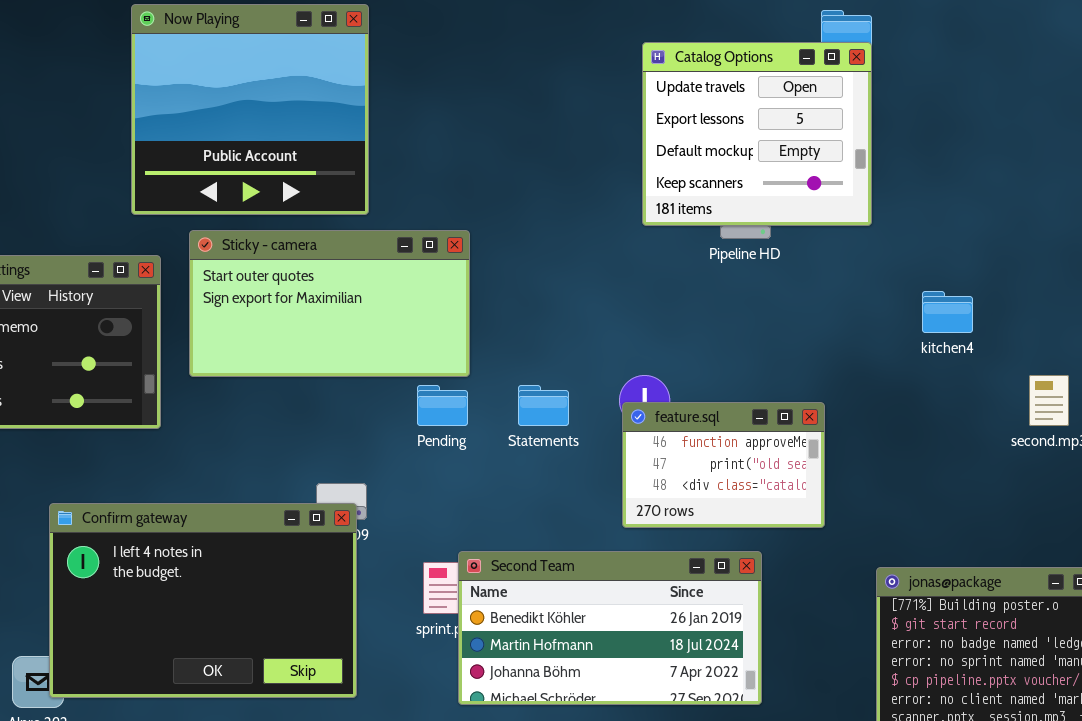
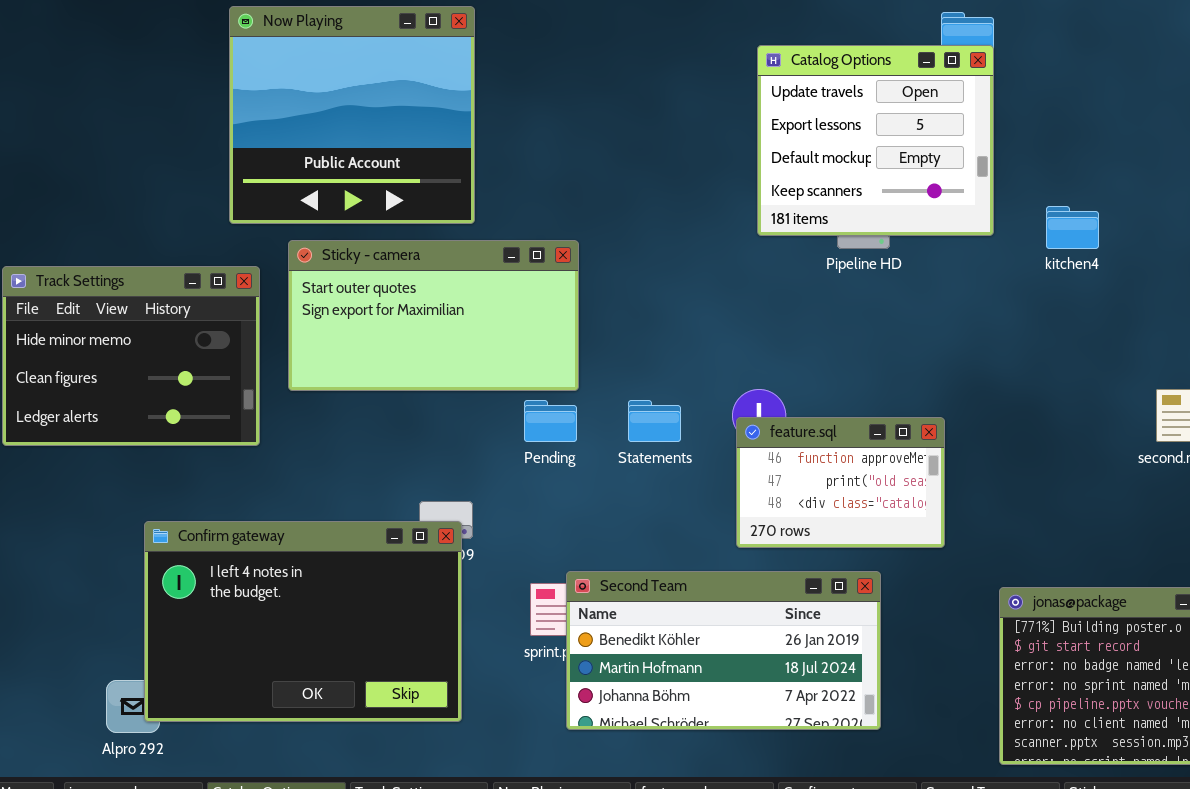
kitchen4: [922,291,973,333] -> [1046,206,1099,249], moved

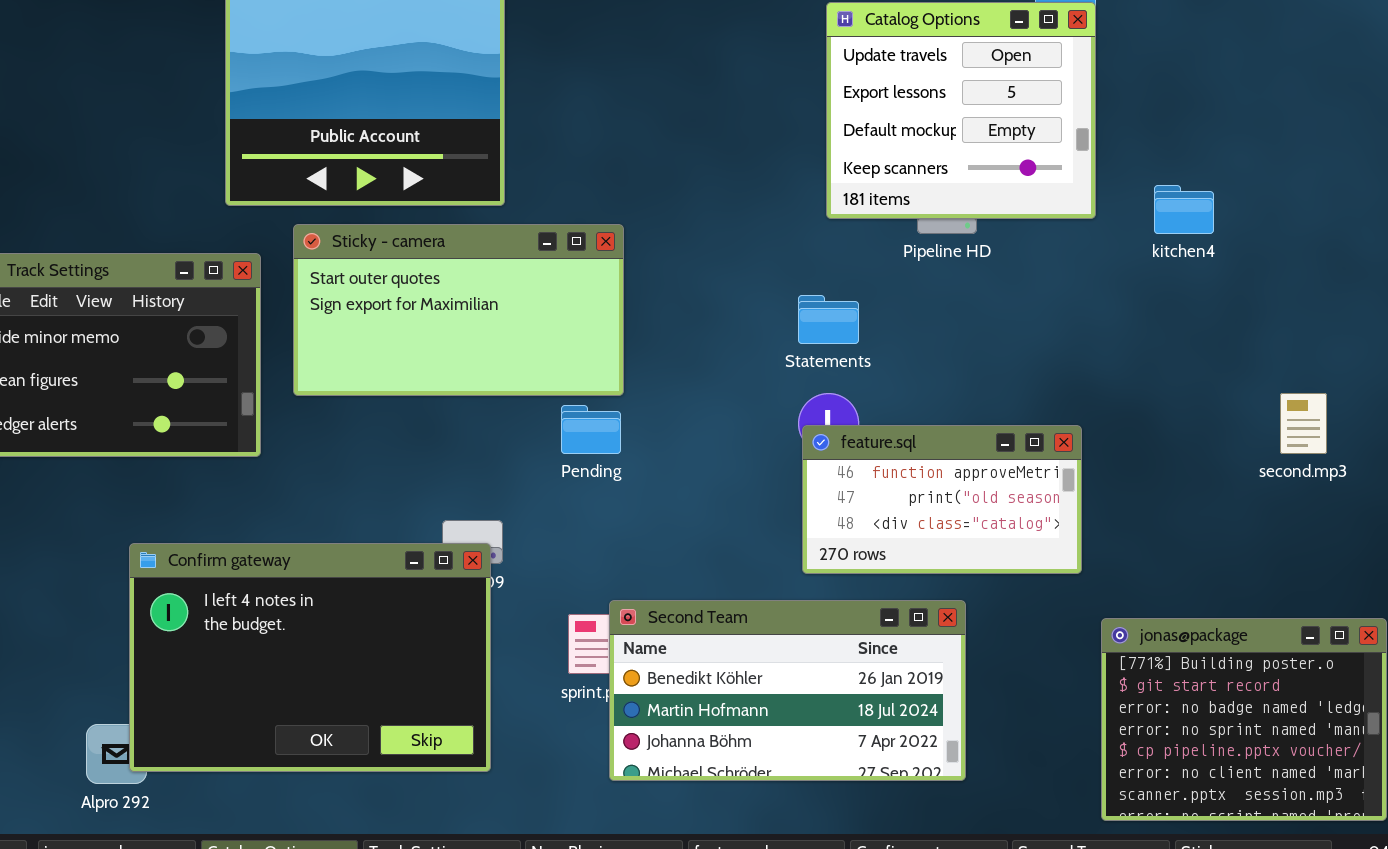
Statements: [628,400,681,442] -> [798,295,859,344], moved
feature.sql: [736,417,945,548] -> [802,425,1082,574], resized

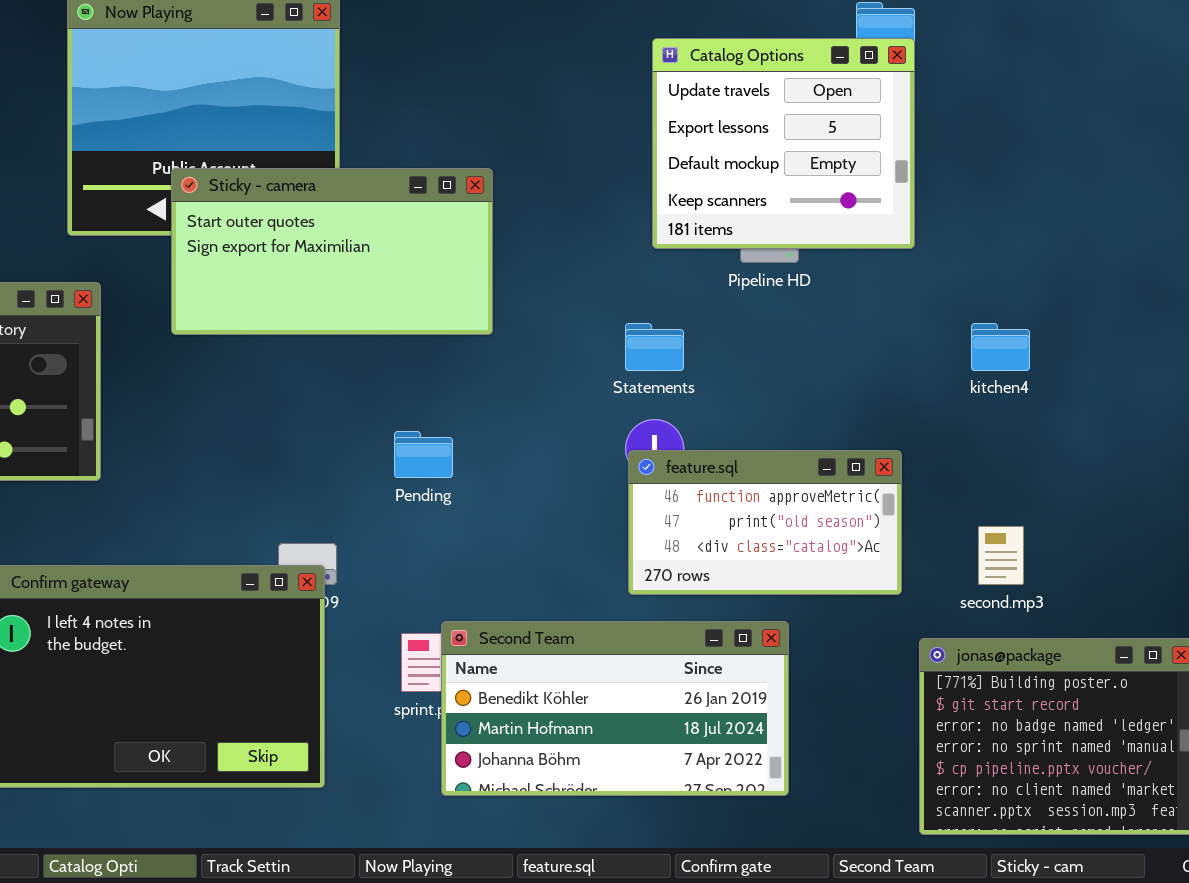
kitchen4: [1154,185,1214,234] -> [971,323,1030,371], moved
Sticky - camera: [293,224,624,396] -> [171,168,493,335], moved
second.mp3: [1280,393,1327,454] -> [978,526,1024,585], moved

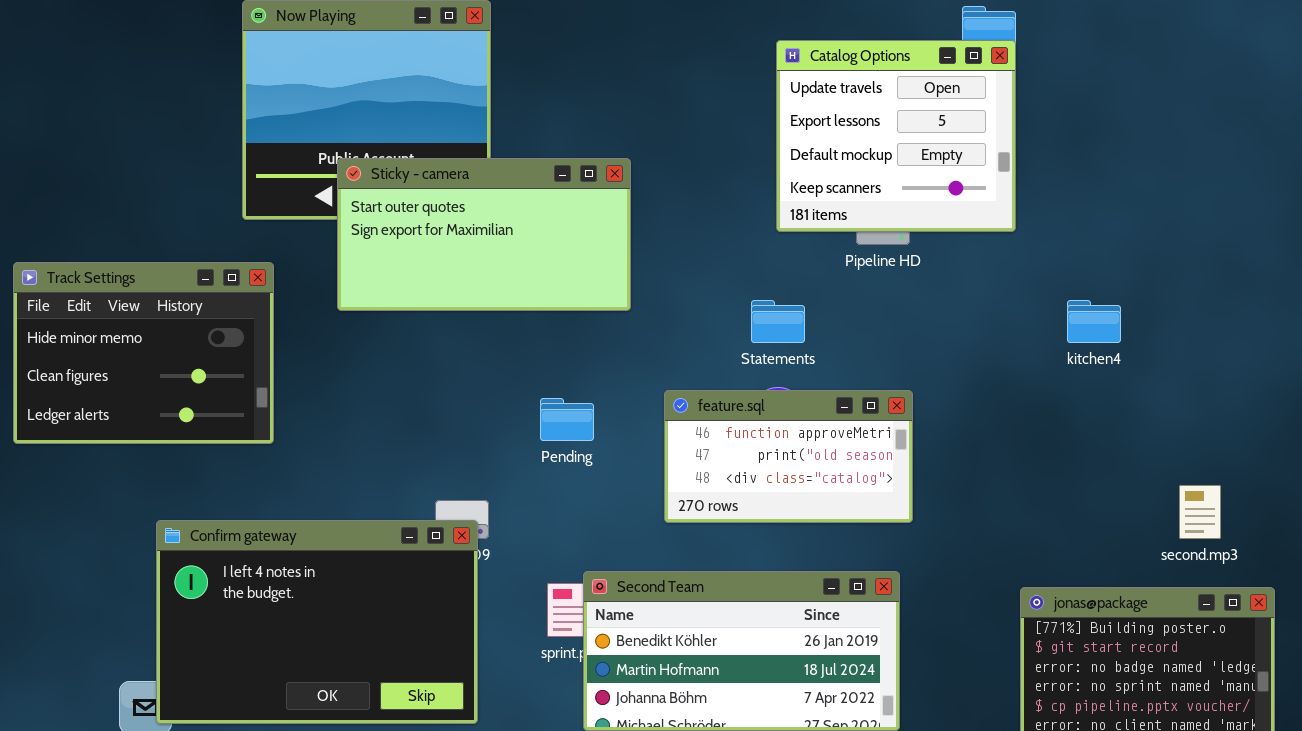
feature.sql: [628,450,902,595] -> [664,390,913,523], moved
second.mp3: [978,526,1024,585] -> [1179,485,1221,539], moved

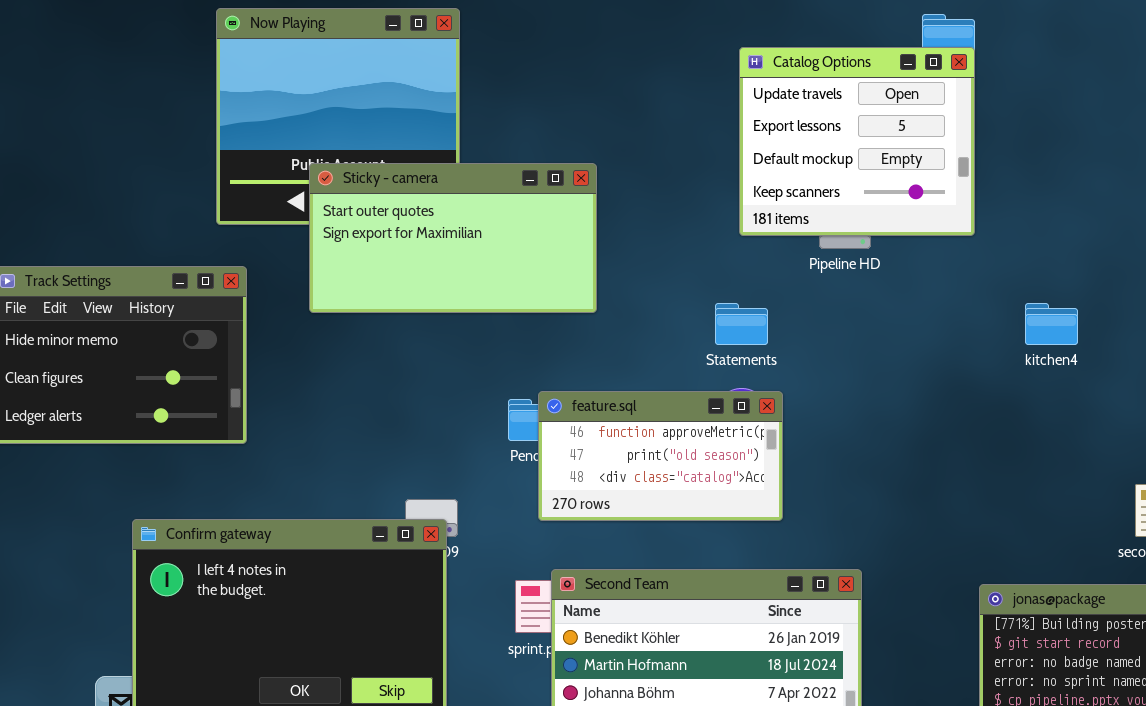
feature.sql: [664,390,913,523] -> [538,391,783,521], moved

